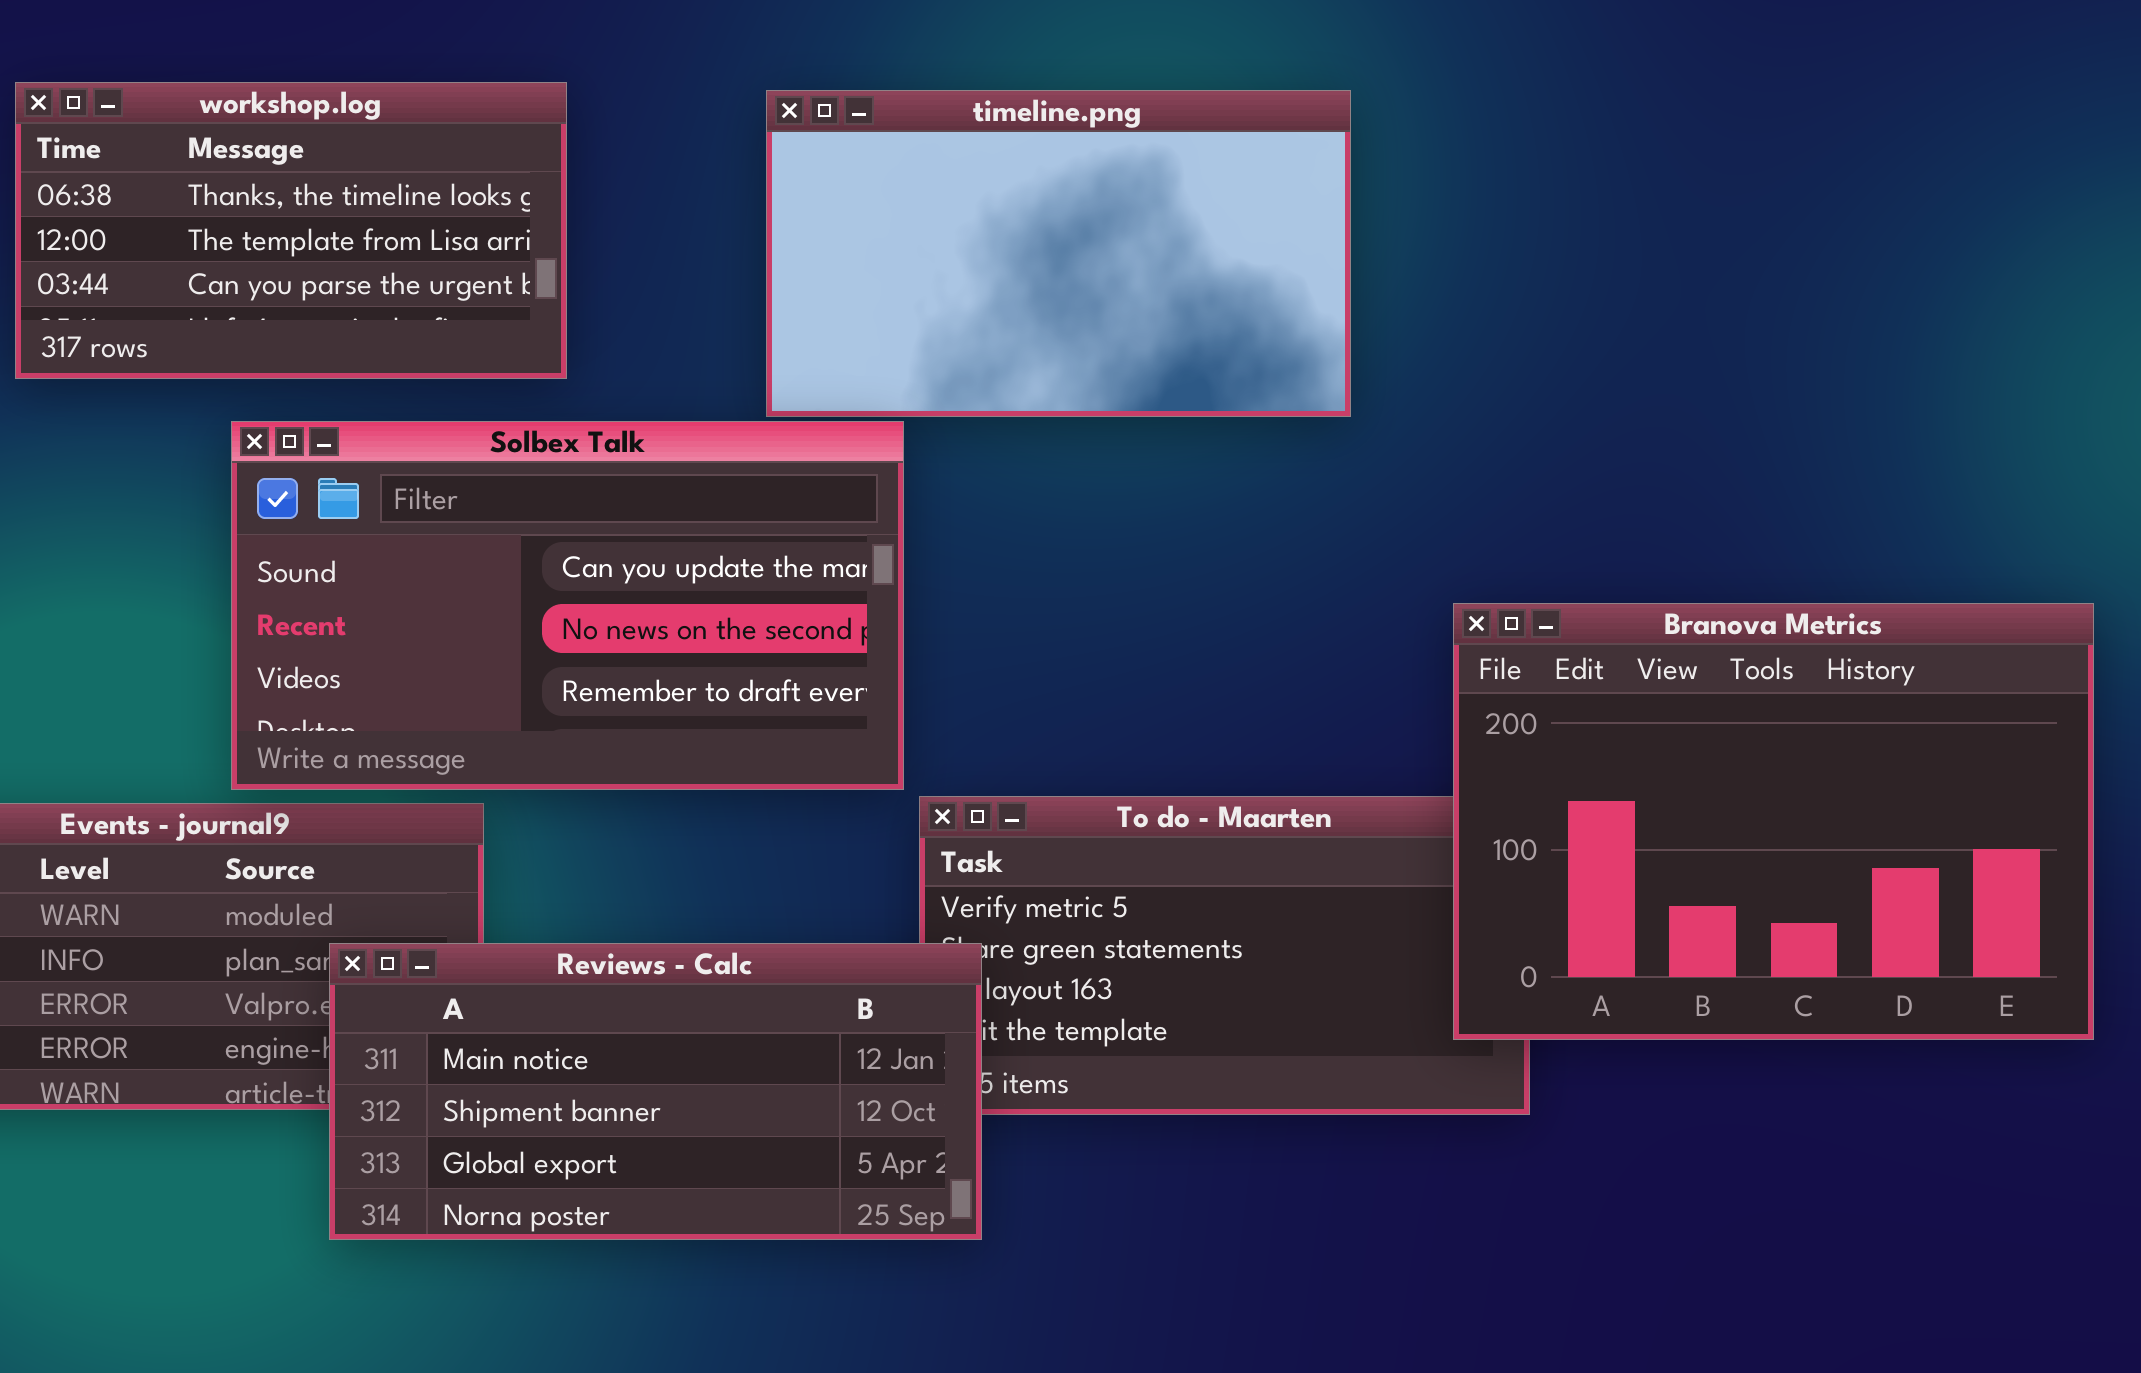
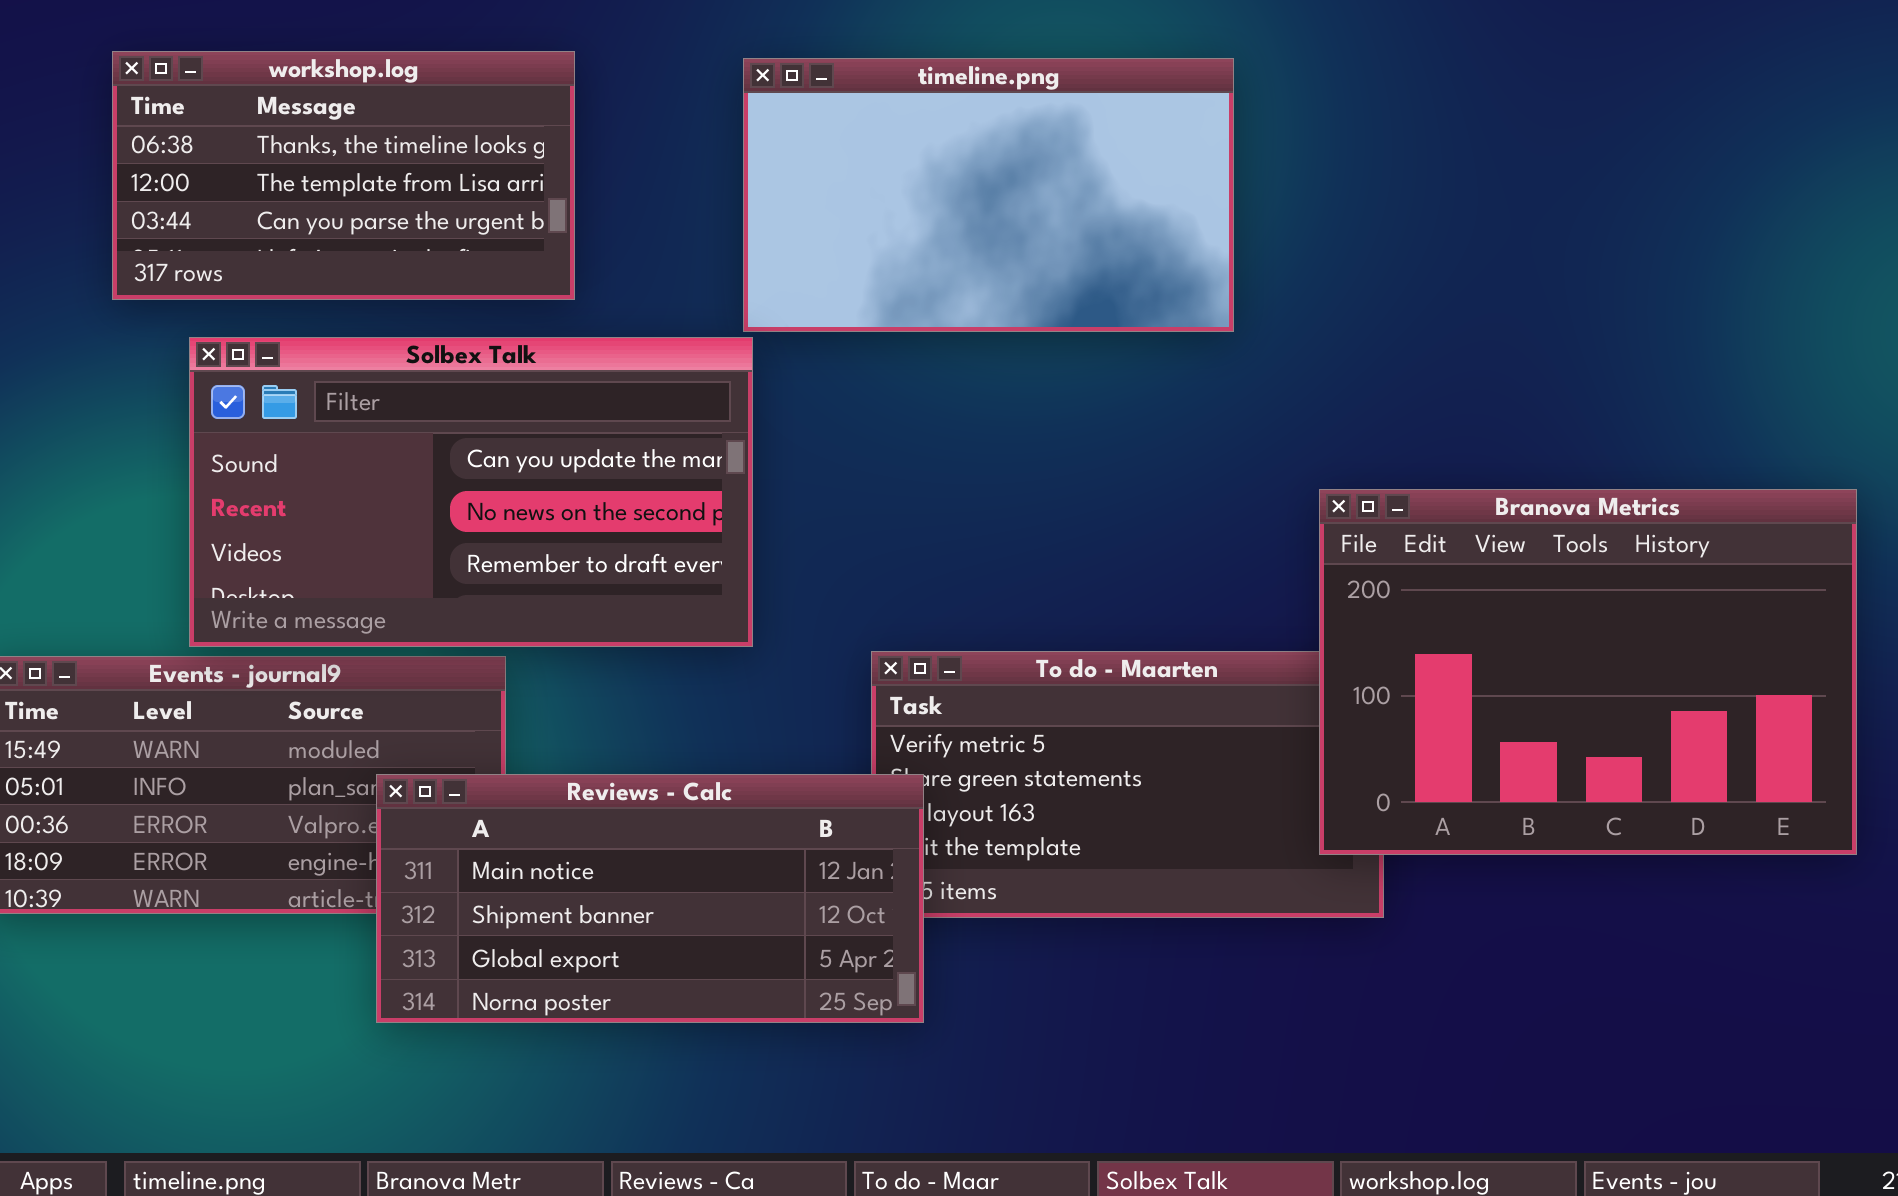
Solbex Talk: [231,421,904,790] -> [189,337,753,647], moved

